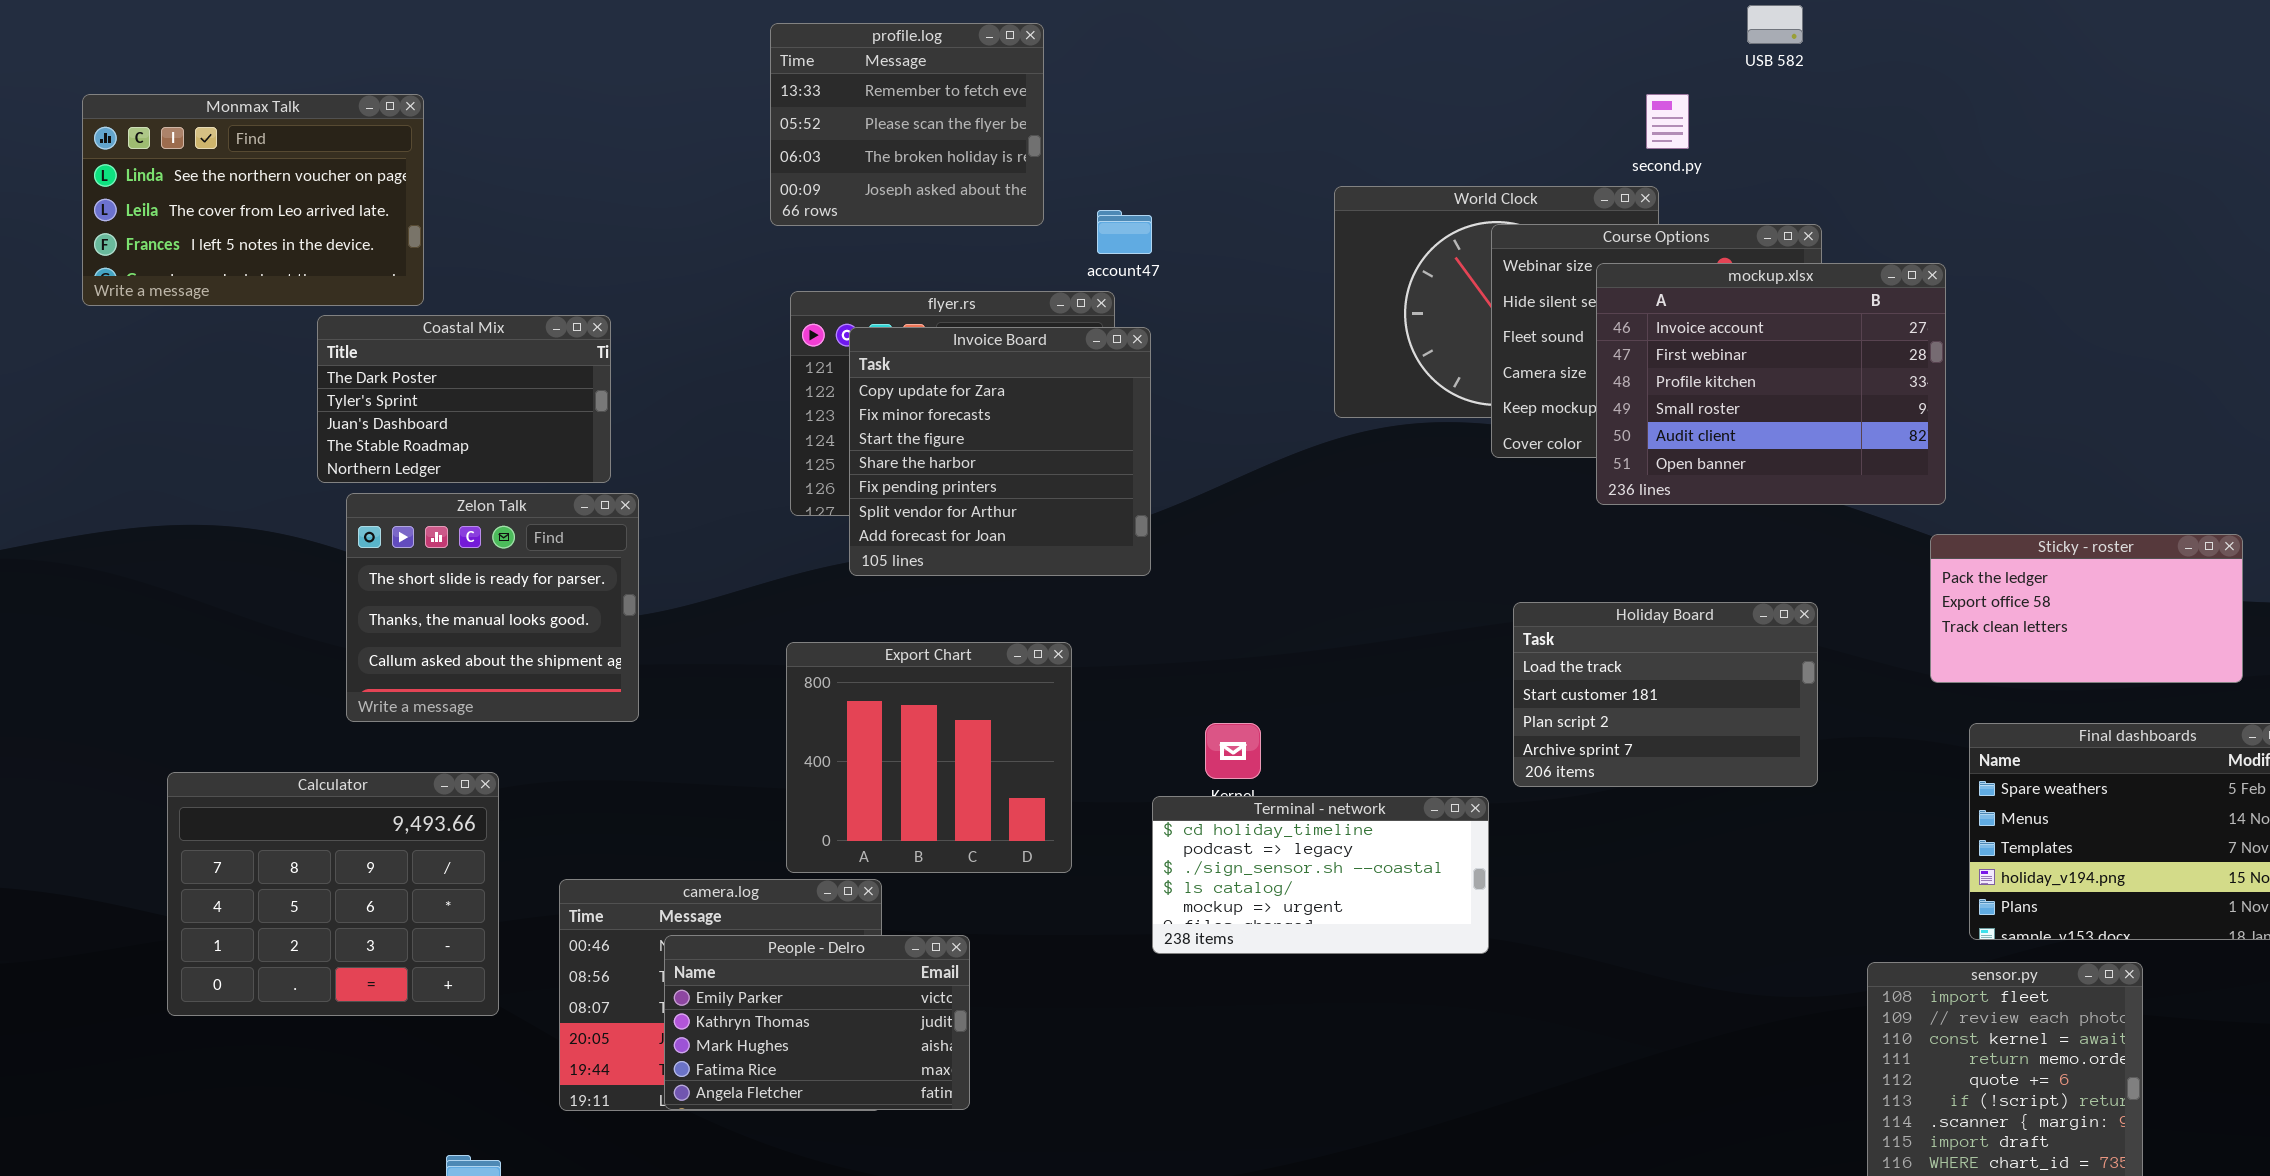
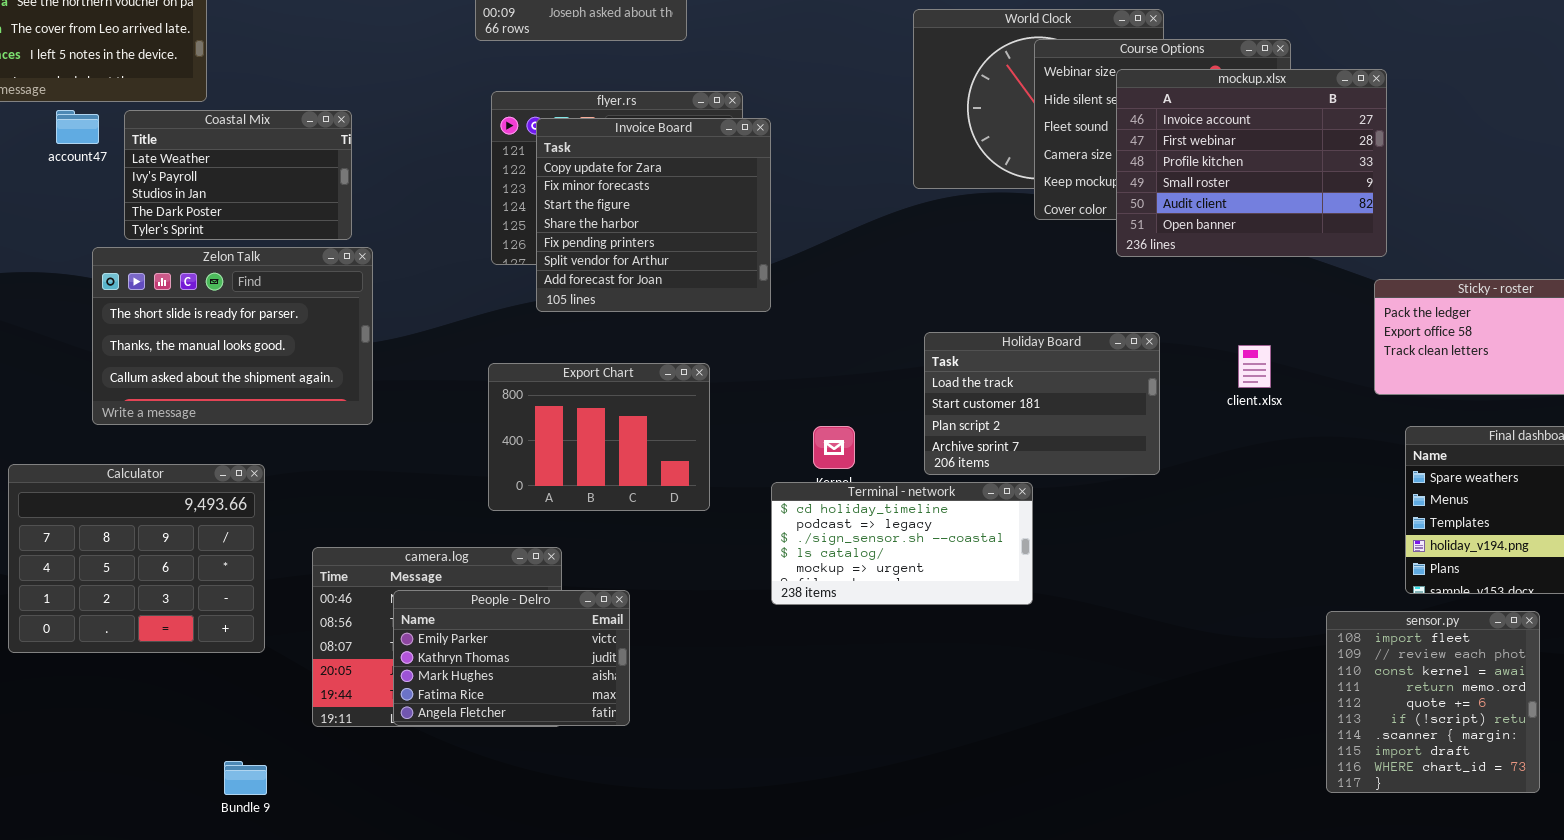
account47: [1097,210,1152,254] -> [56,110,99,144], moved
Coastal Mix: [317,315,611,483] -> [124,110,352,240], scrolled up 3 rows
Zelon Talk: [346,493,639,722] -> [92,247,373,425], resized
Holiday Board: [1513,602,1818,787] -> [924,332,1160,475], moved
Export Chart: [786,642,1072,873] -> [488,363,710,511], resized

